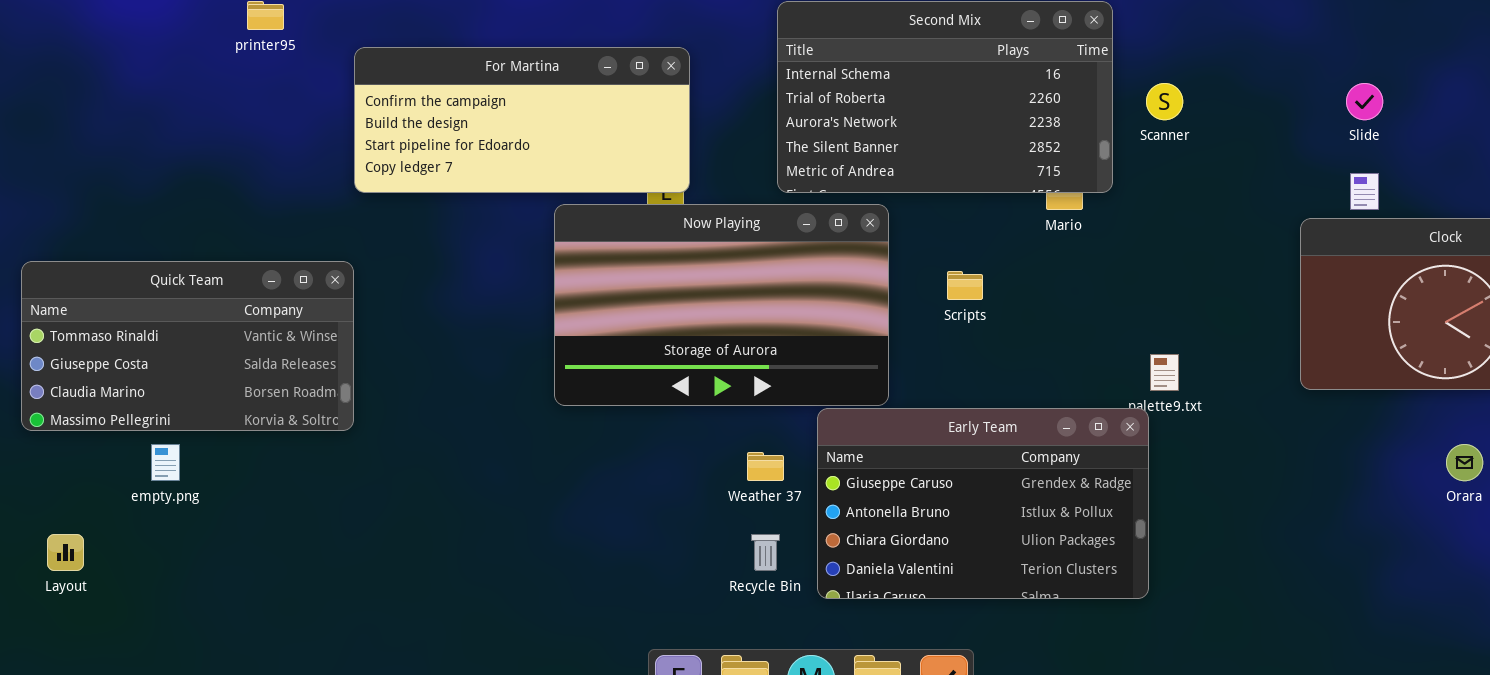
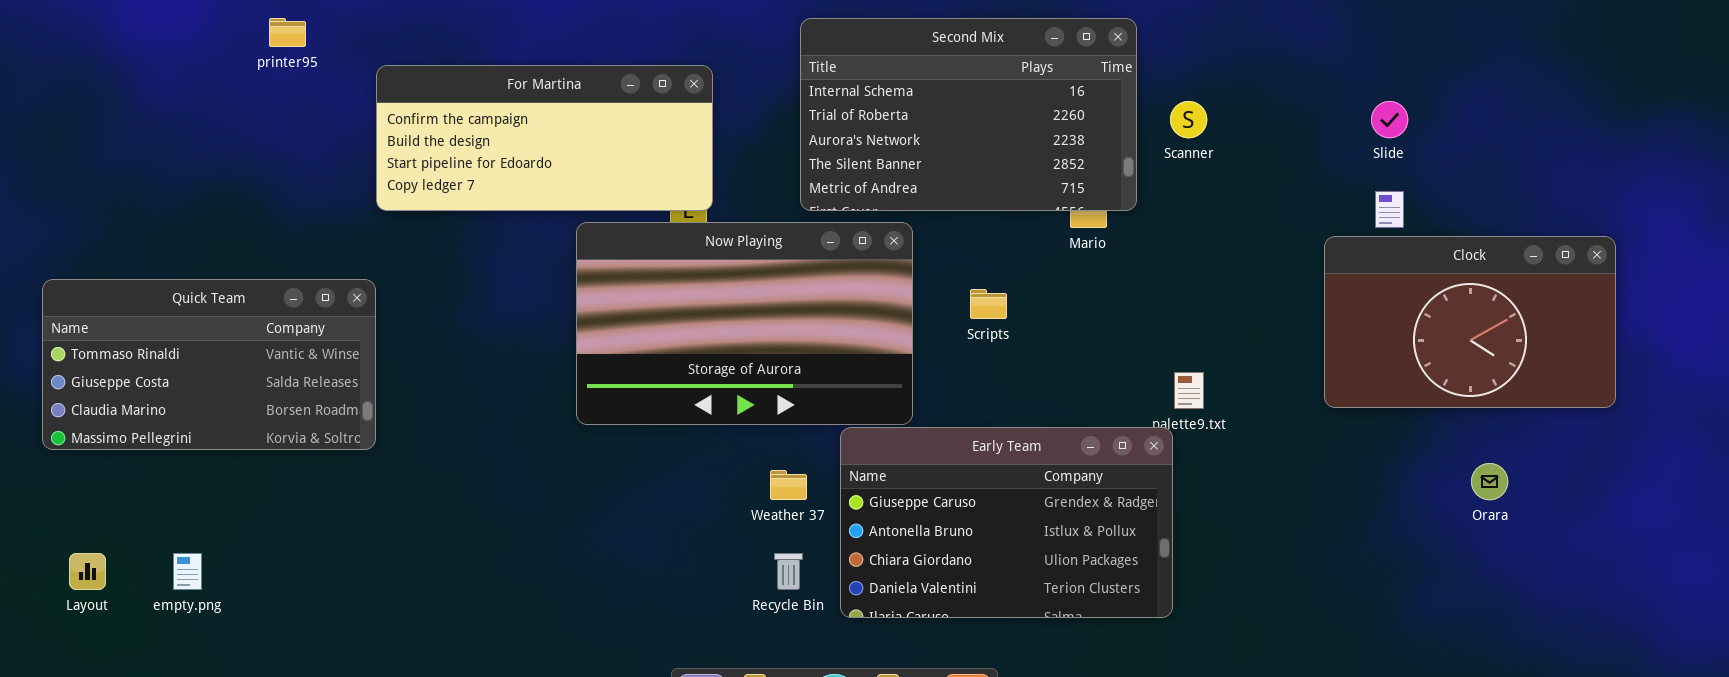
empty.png: [151,444,180,481] -> [173,553,202,590], moved

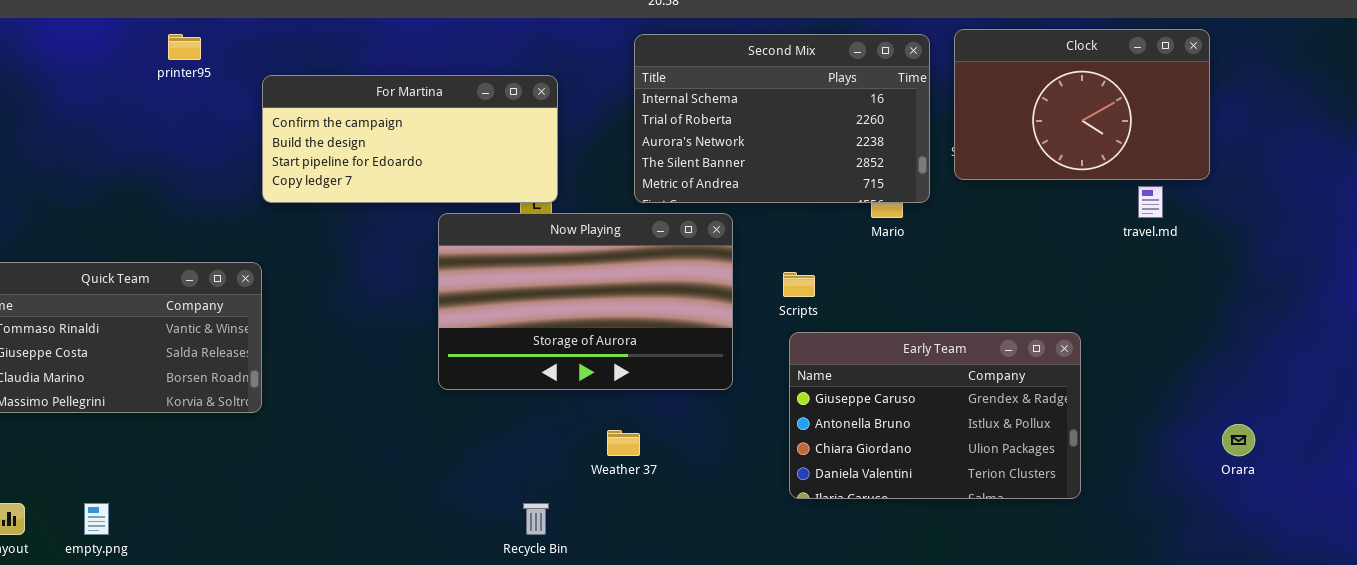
Clock: [1324,236,1616,408] -> [954,29,1210,180], moved
Early Team: [840,427,1173,618] -> [789,332,1081,499], moved
Recycle Bin: [774,553,803,590] -> [523,503,549,535], moved

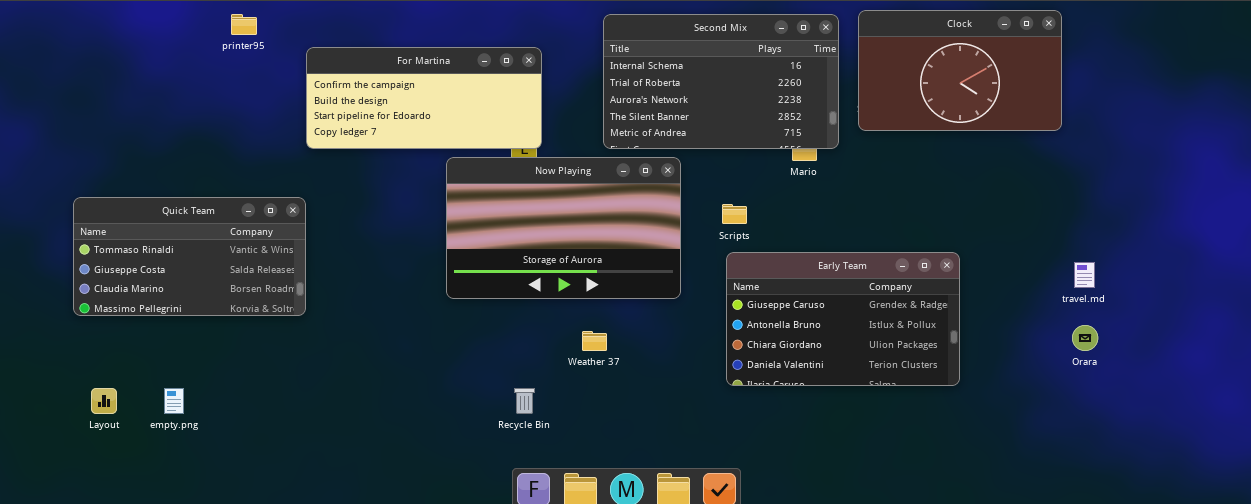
travel.md: [1138,186,1163,218] -> [1074,262,1095,288], moved

